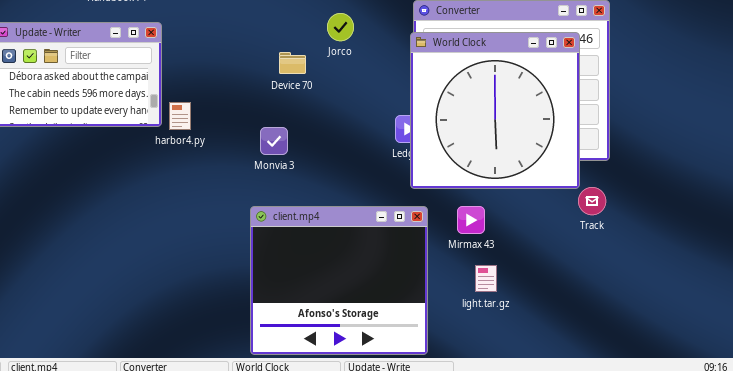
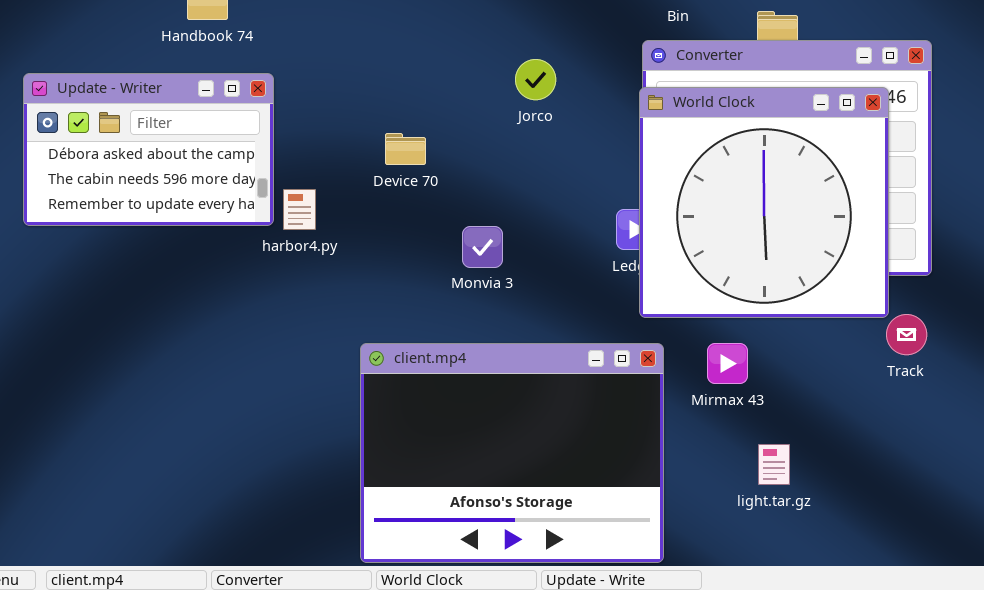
Device 70: [279,52,306,74] -> [385,133,426,165], moved
Monvia 3: [260,127,288,155] -> [462,226,503,268], moved
client.mp4: [250,206,428,355] -> [360,343,664,563], resized
light.tar.gz: [475,265,497,292] -> [758,444,790,485], moved

